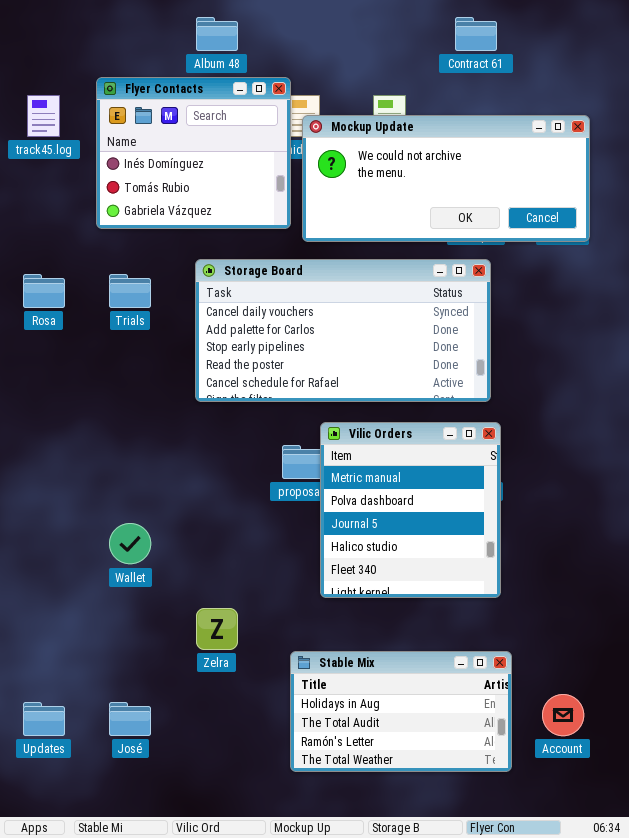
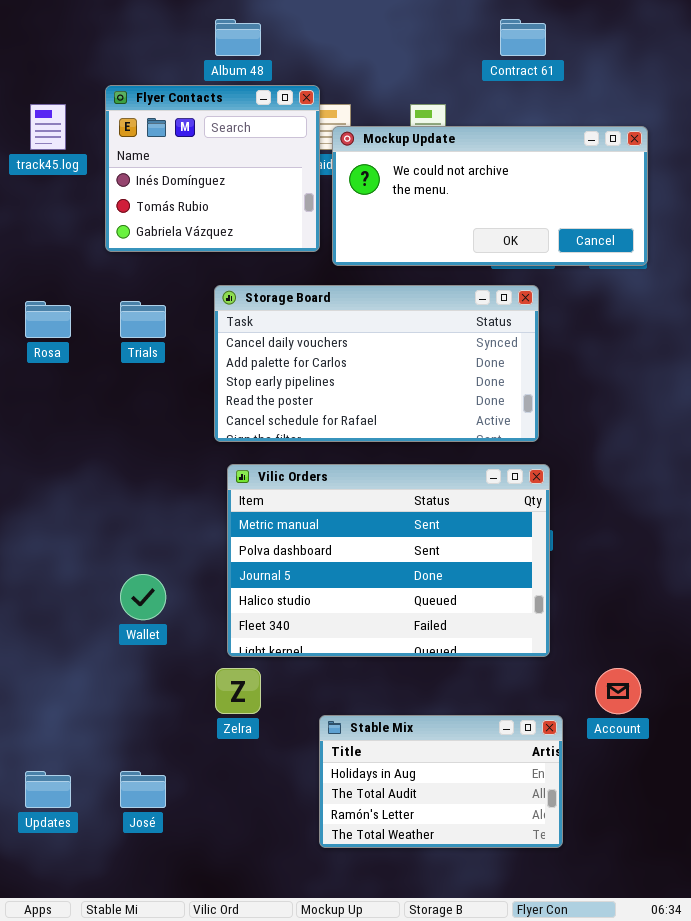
Vilic Orders: [320,422,501,598] -> [227,464,550,657], resized
Account: [542,694,584,736] -> [595,668,641,714], moved

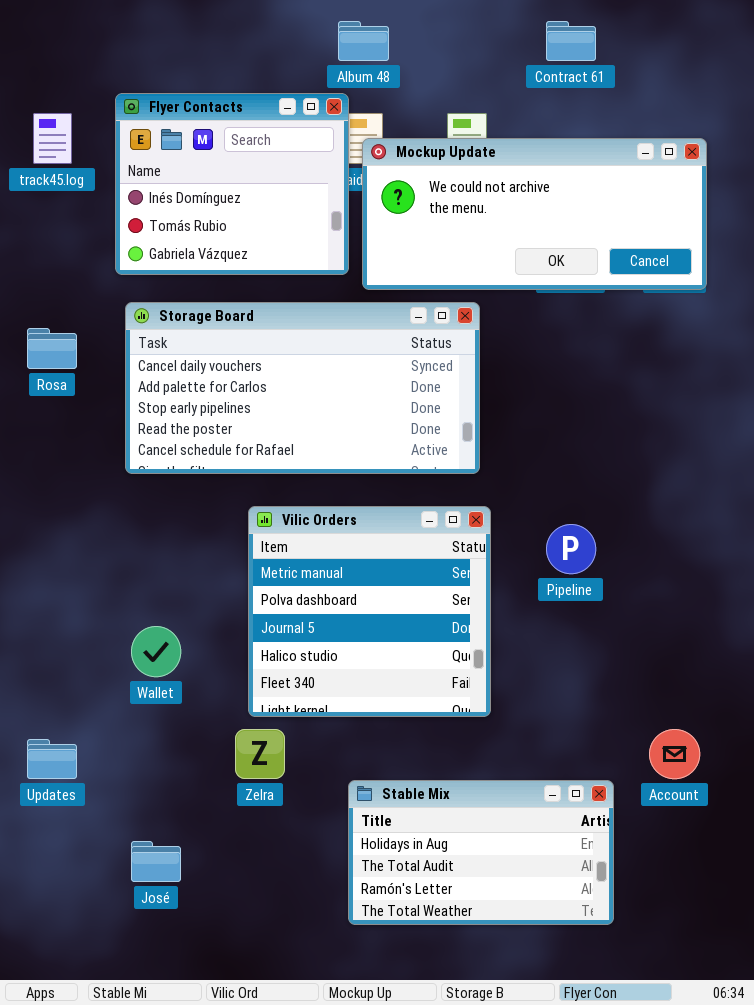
Album 48: [215,19,261,56] -> [338,21,389,61], moved
Storage Board: [214,285,539,442] -> [125,302,480,474], moved
Vilic Orders: [227,464,550,657] -> [248,506,491,717], resized
Updates: [25,771,71,808] -> [27,739,77,779], moved

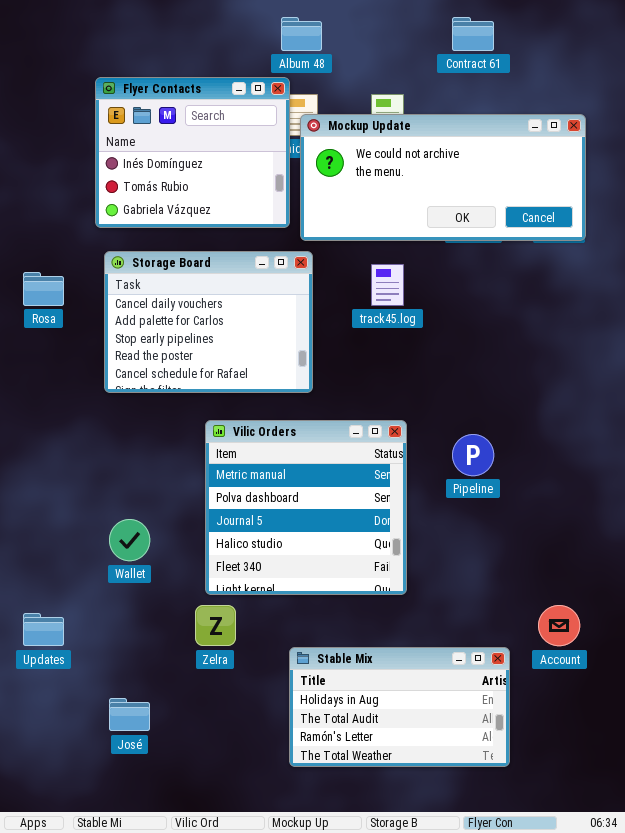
track45.log: [33,113,72,164] -> [371,264,404,306], moved
Storage Board: [125,302,480,474] -> [104,251,313,393], resized

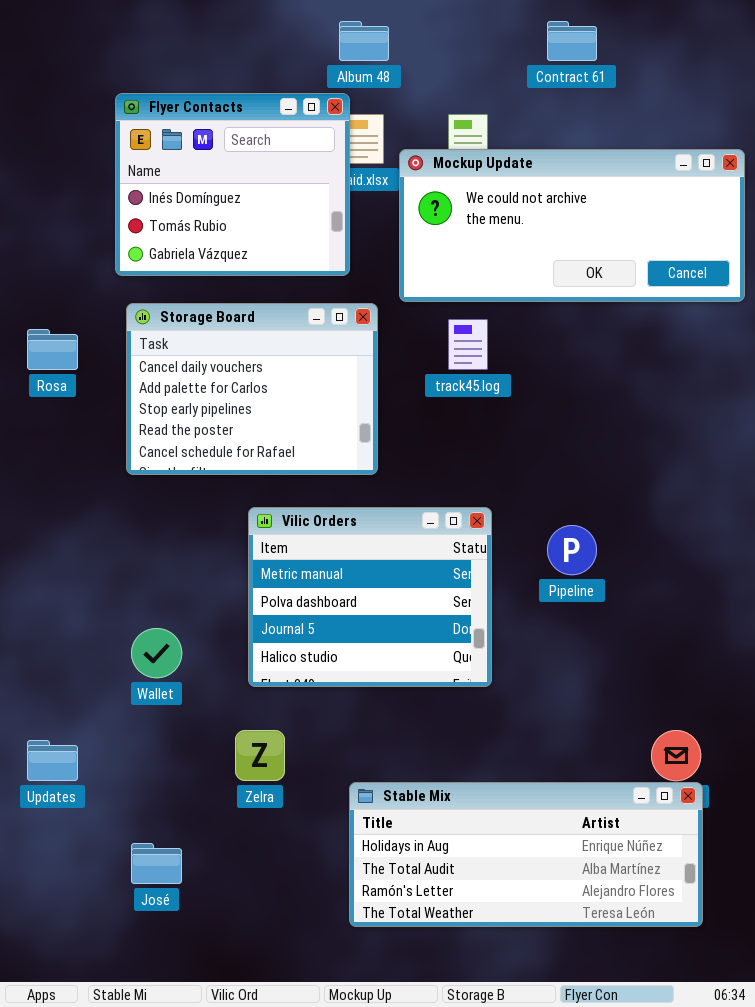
Mockup Update: [300,114,586,241] -> [399,149,745,302], moved
Vilic Orders: [205,420,407,595] -> [248,507,492,687], resized
Stable Mix: [289,647,510,767] -> [349,782,703,927], resized

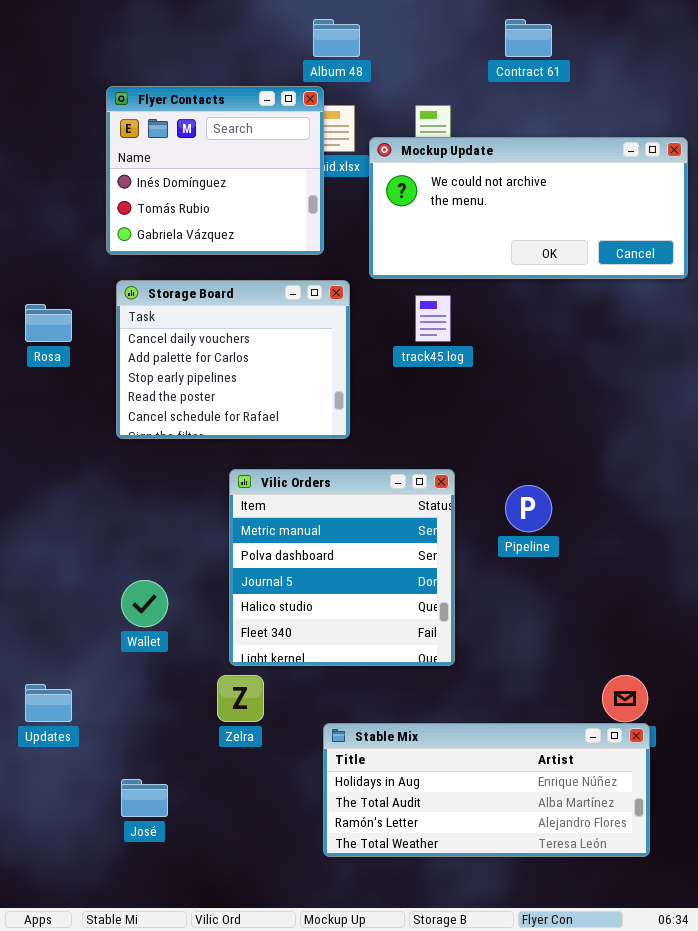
Vilic Orders: [248,507,492,687] -> [229,469,455,666], resized

